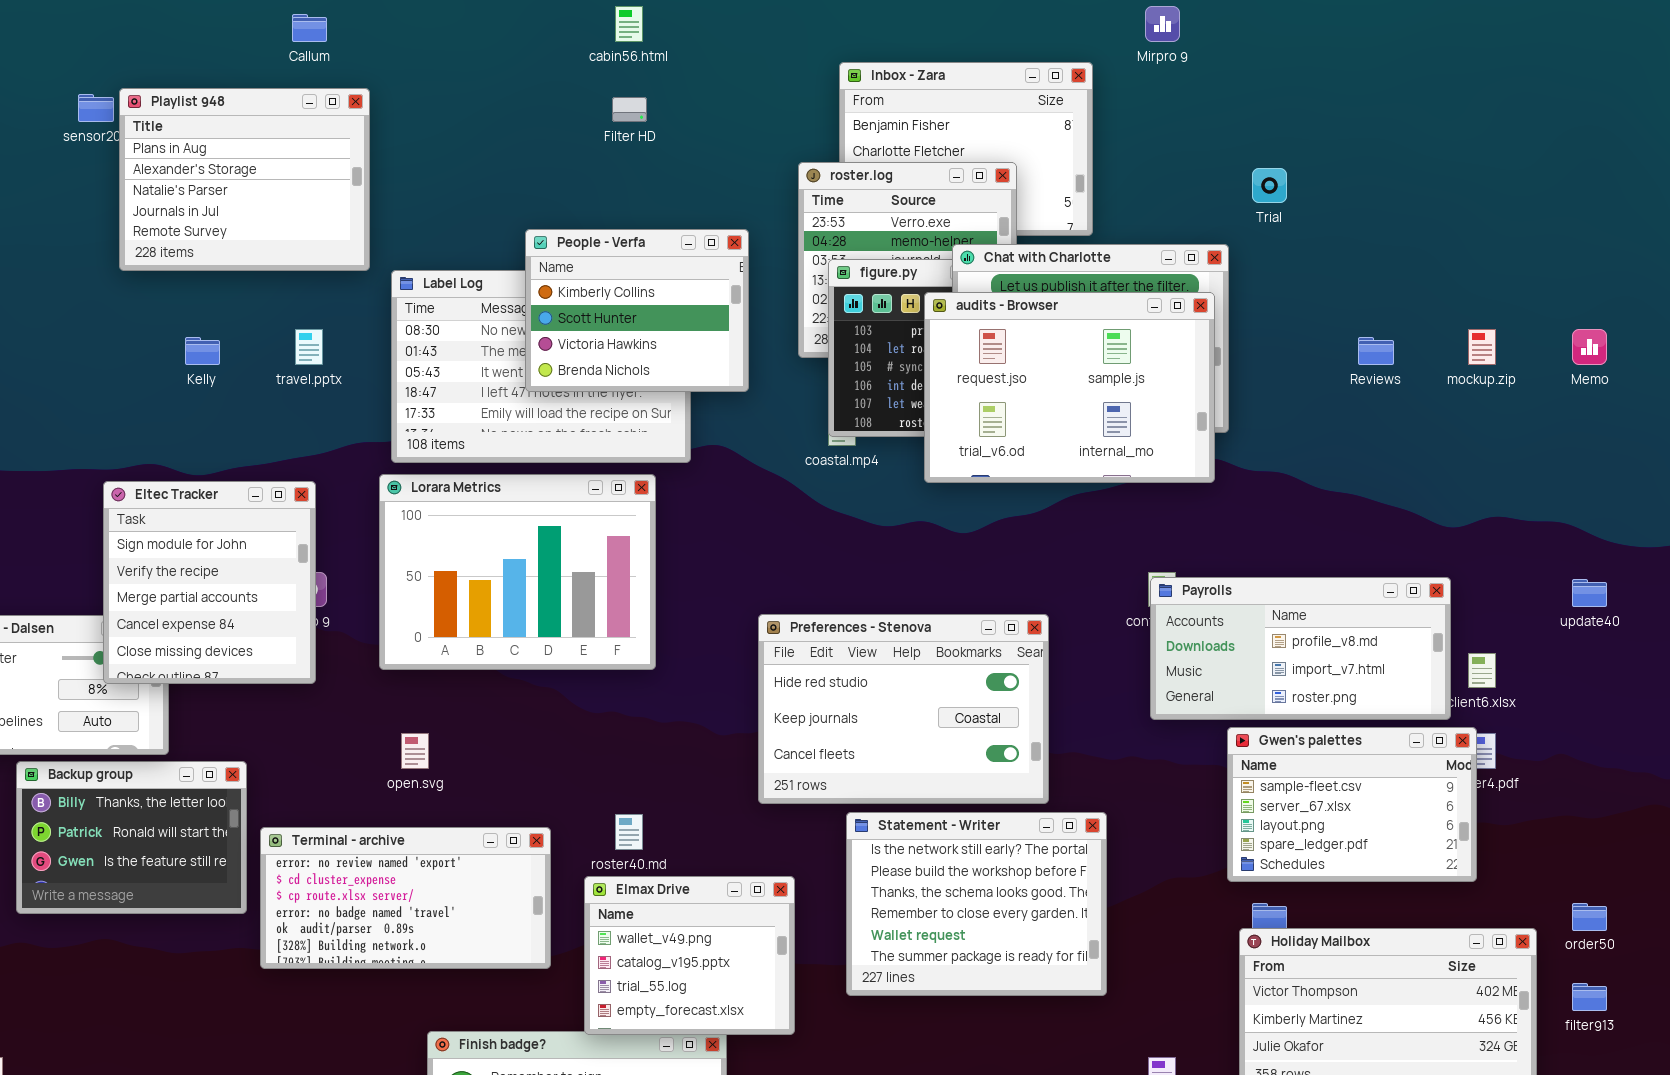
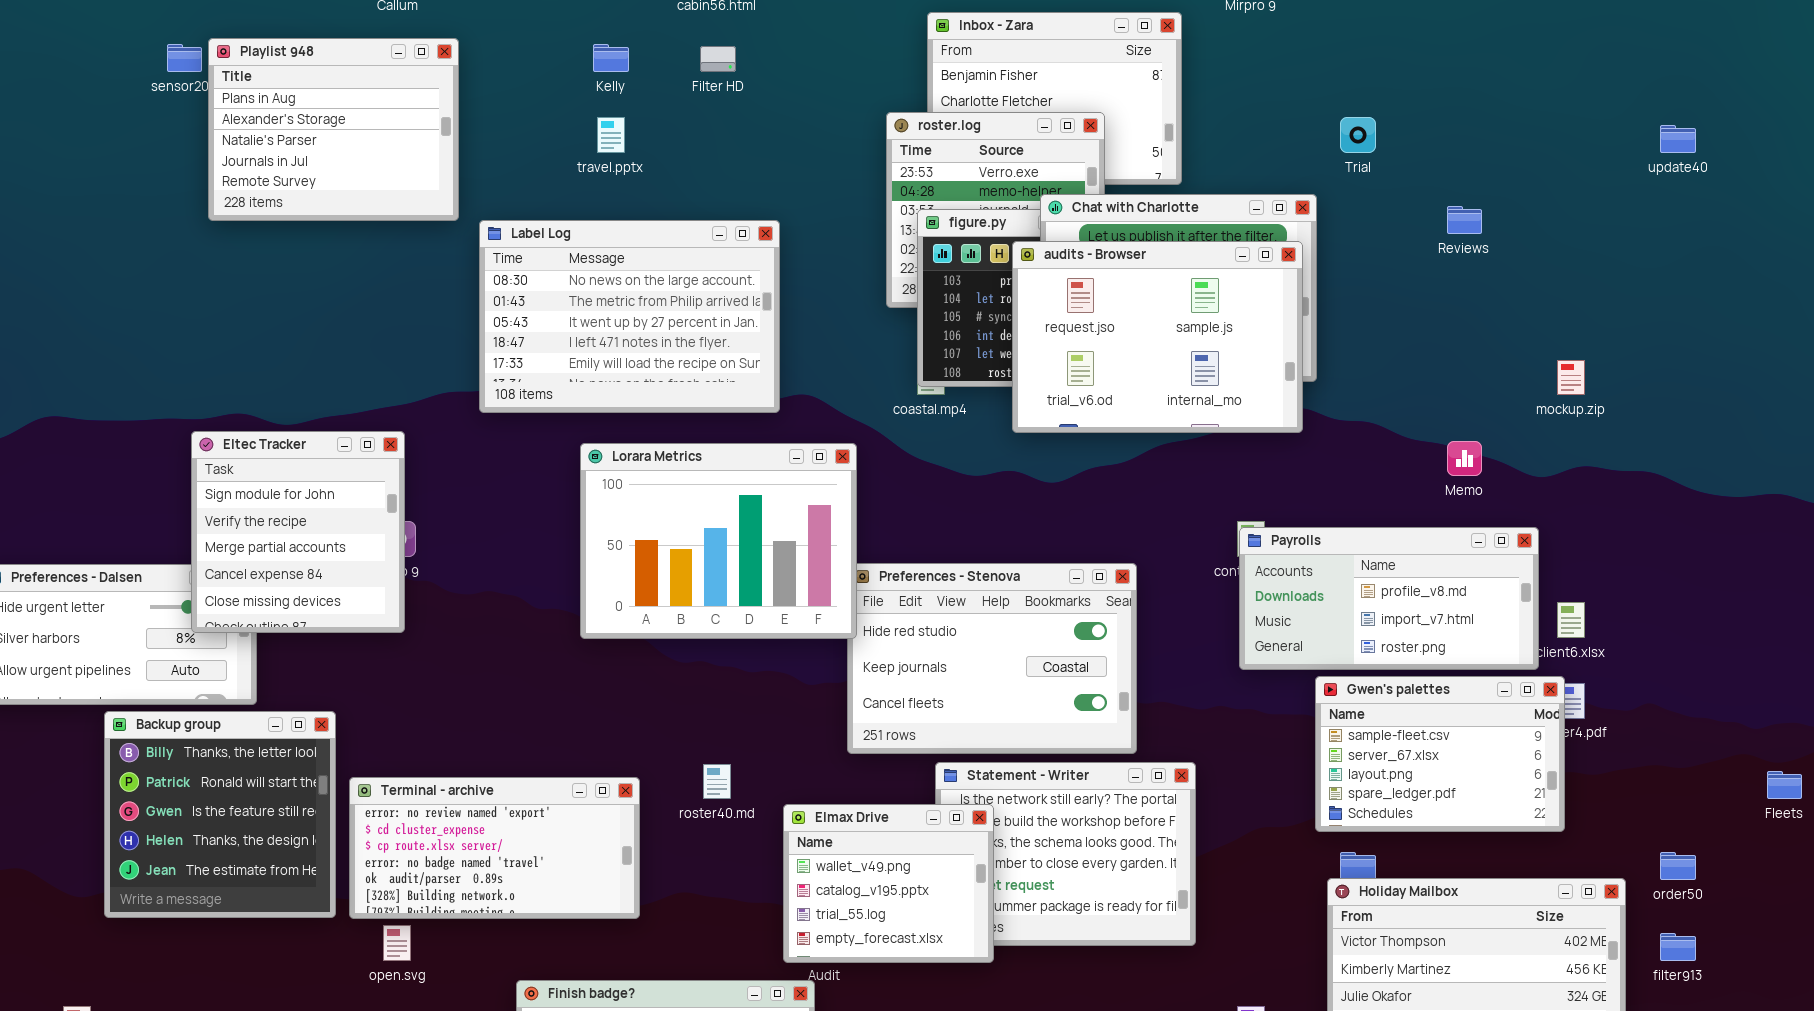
People - Verfa: [525,229,749,392] -> none, closed
travel.pptx: [295,329,323,365] -> [597,117,625,153], moved
mockup.zip: [1468,329,1496,365] -> [1557,360,1585,395], moved
Memo: [1572,329,1607,365] -> [1447,441,1482,476], moved
Kelly: [185,337,220,365] -> [593,44,629,72], moved
Reviews: [1358,337,1394,365] -> [1447,206,1482,234], moved
Lorara Metrics: [379,474,656,670] -> [580,443,857,639], moved
update40: [1572,579,1607,607] -> [1660,125,1696,153], moved
open.svg: [401,733,429,769] -> [383,925,411,961], moved
Backup group: [16,761,247,914] -> [104,711,336,918], resized
Elmax Drive: [584,876,795,1035] -> [783,804,994,963], moved

